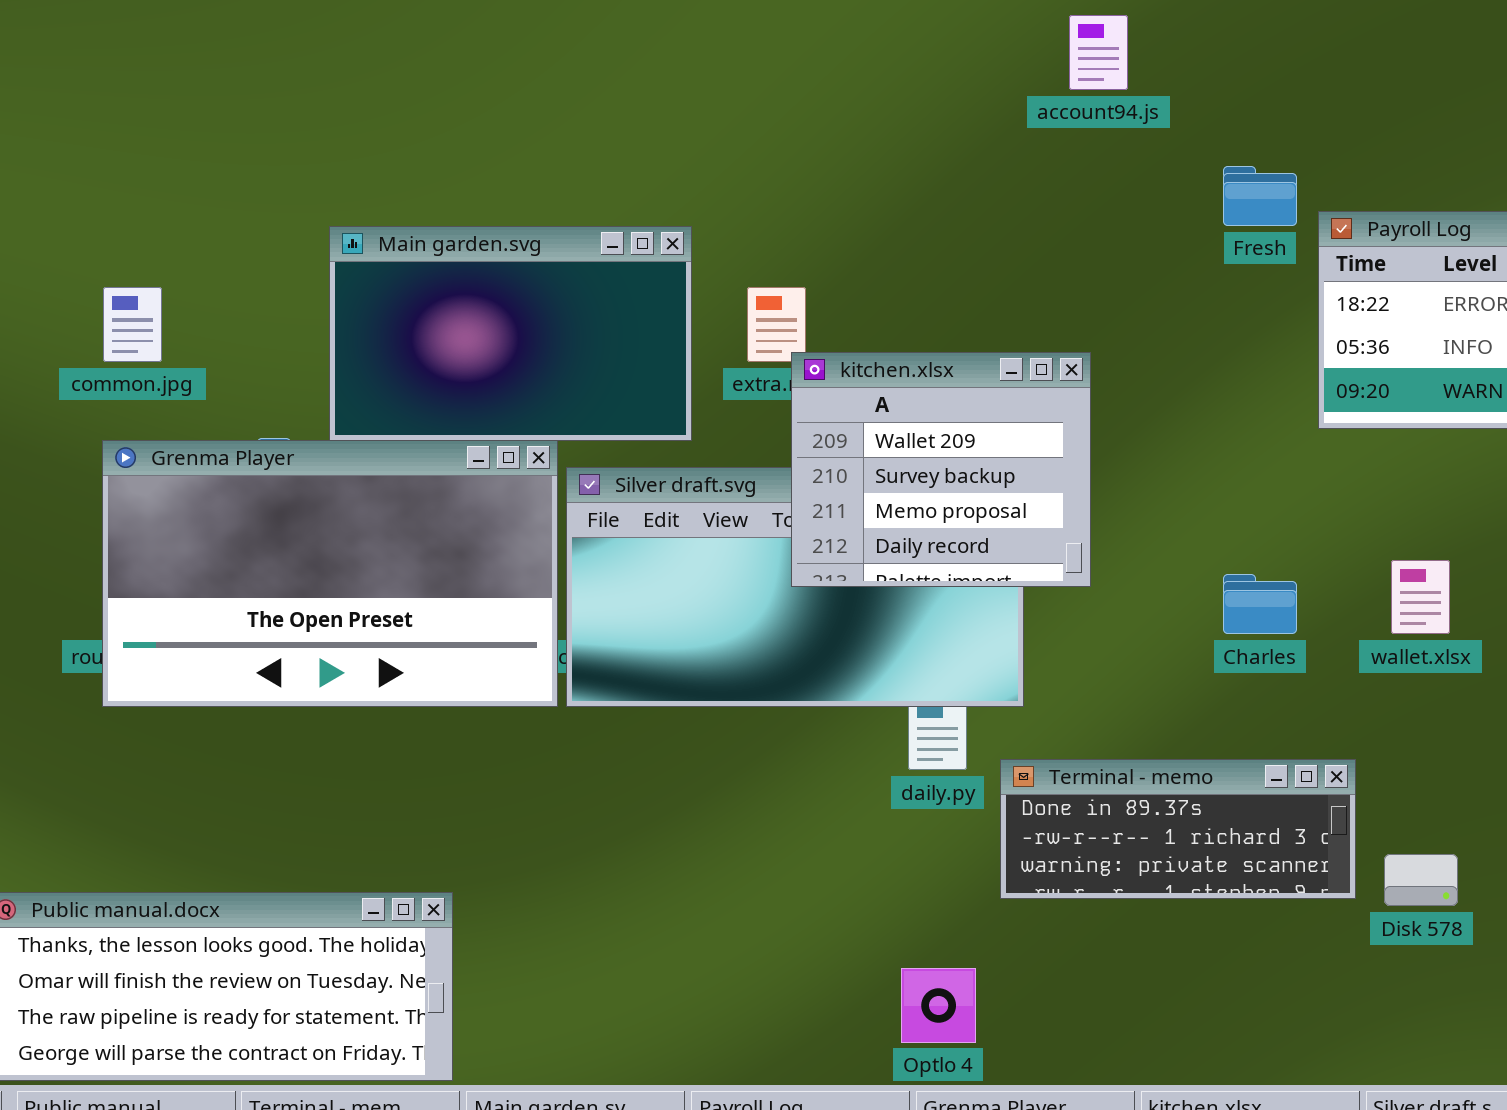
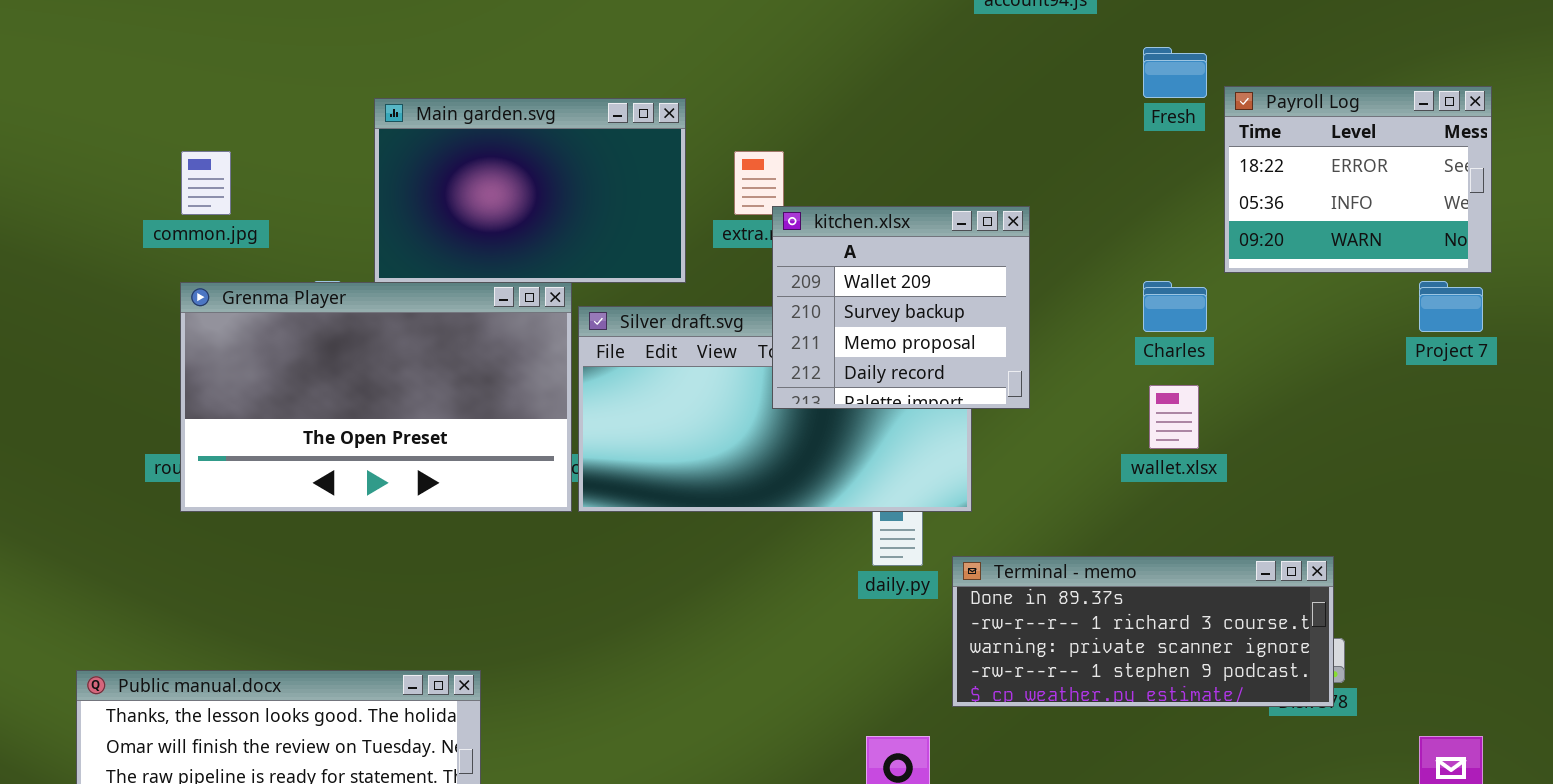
wallet.xlsx: [1391,560,1450,634] -> [1149,385,1199,449], moved
Charles: [1223,574,1297,634] -> [1143,281,1207,332], moved
Terminal - memo: [1000,759,1356,899] -> [952,556,1334,707], resized

